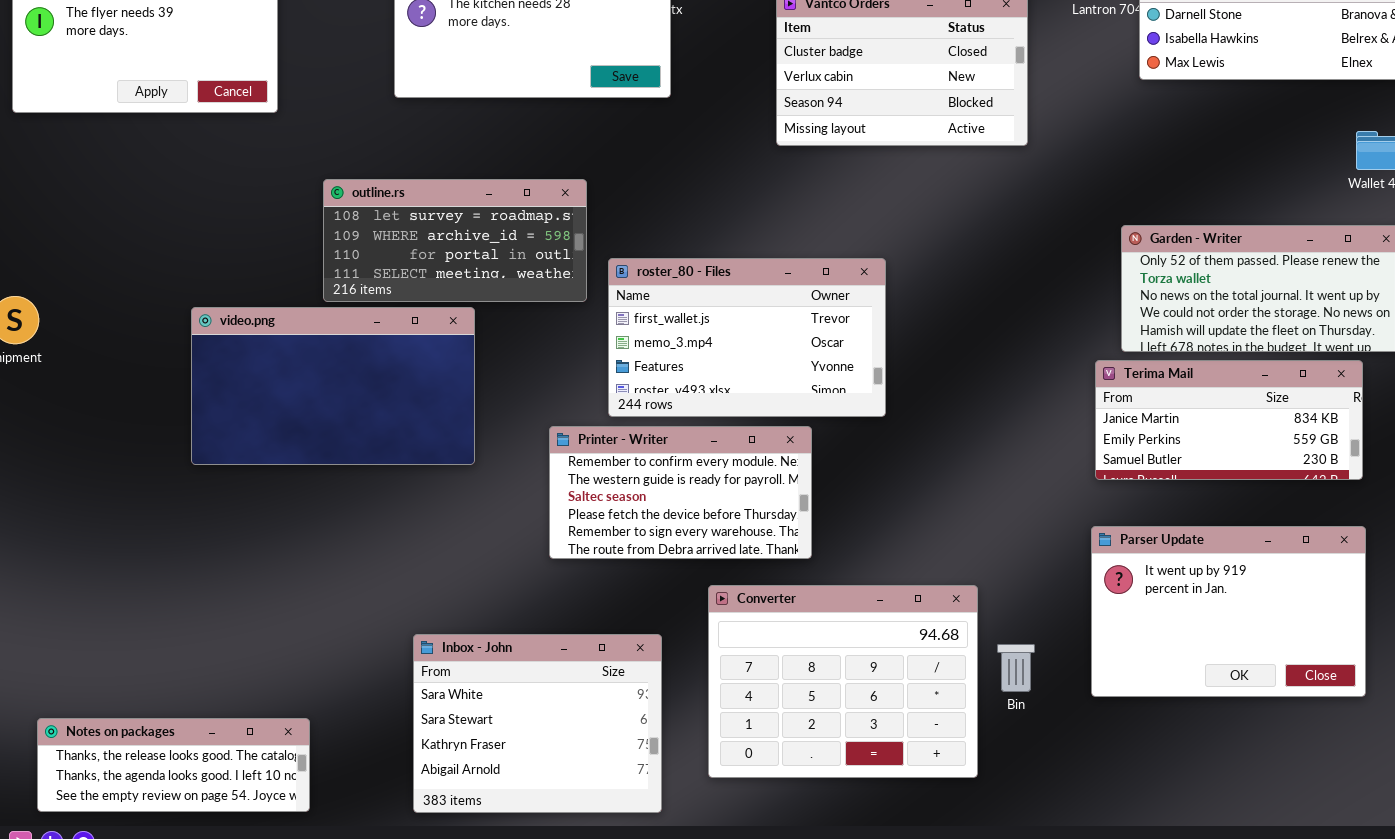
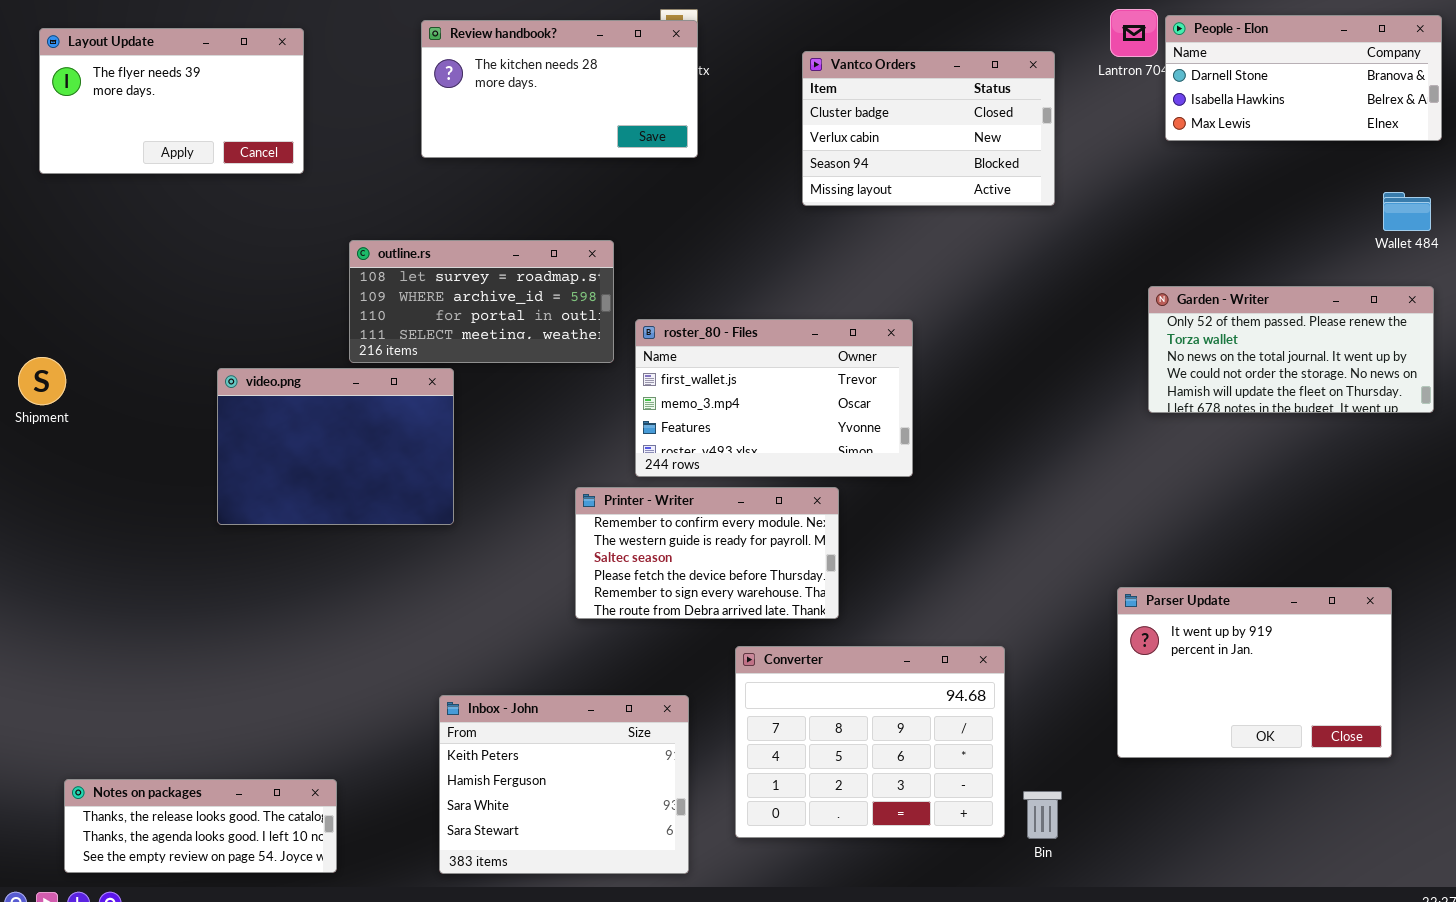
video.png: [191,307,475,465] -> [217,368,454,525], resized
Terima Mail: [1095,360,1363,480] -> none, closed
Inbox - John: [413,634,662,813] -> [439,695,689,874], scrolled up 2 rows
Bin: [997,644,1035,692] -> [1023,791,1062,839], moved

